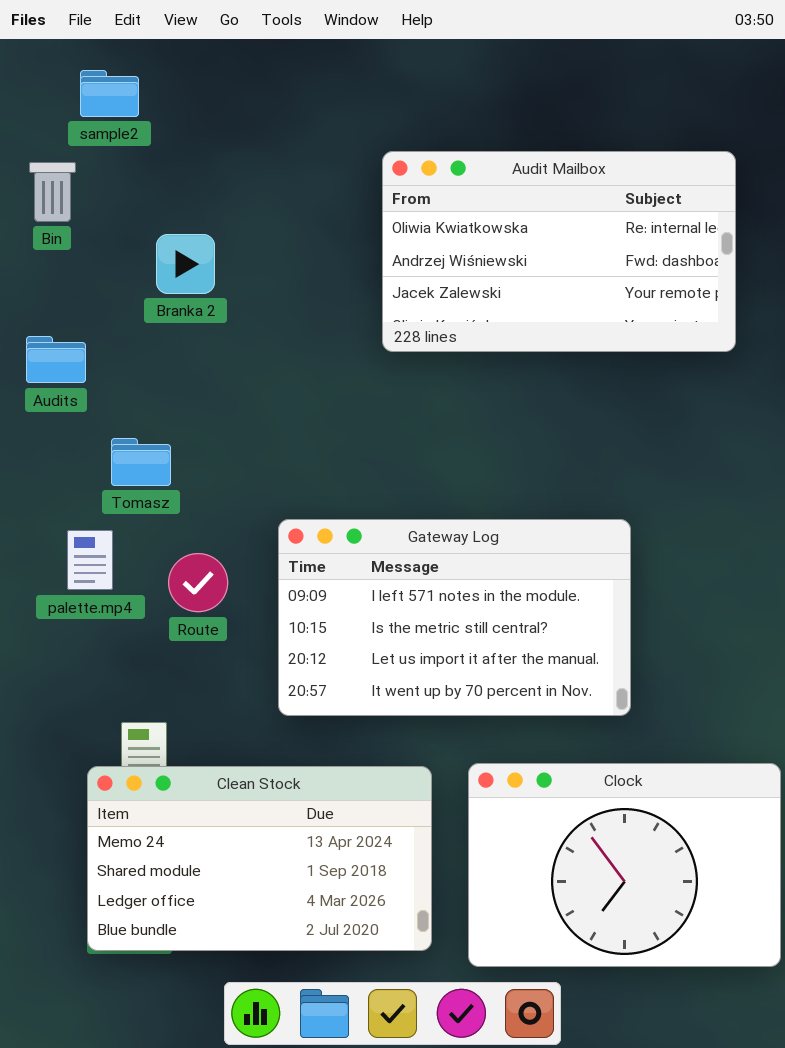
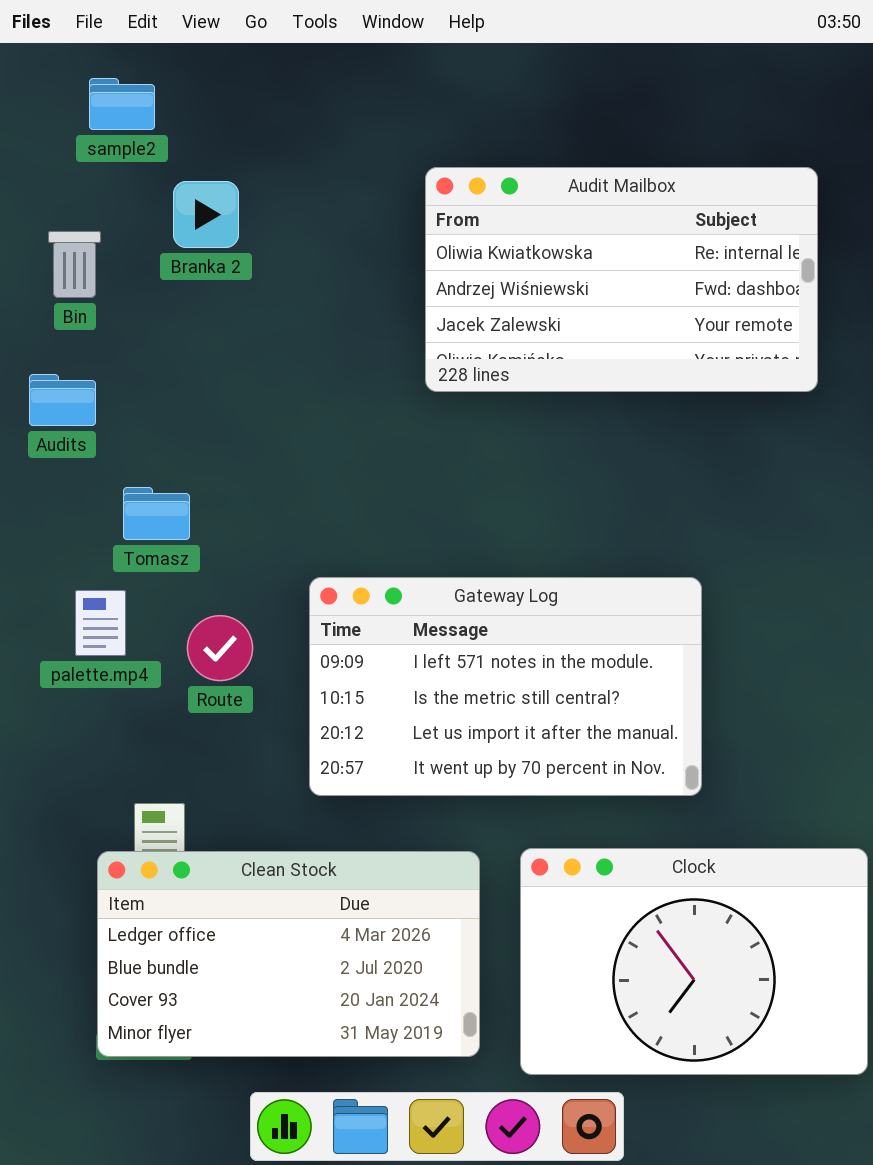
Bin: [29,162,76,222] -> [48,231,101,298], moved
Branka 2: [156,234,215,294] -> [173,181,239,248], moved
Clean Stock: [87,766,432,951] -> [97,851,480,1057], scrolled down 2 rows

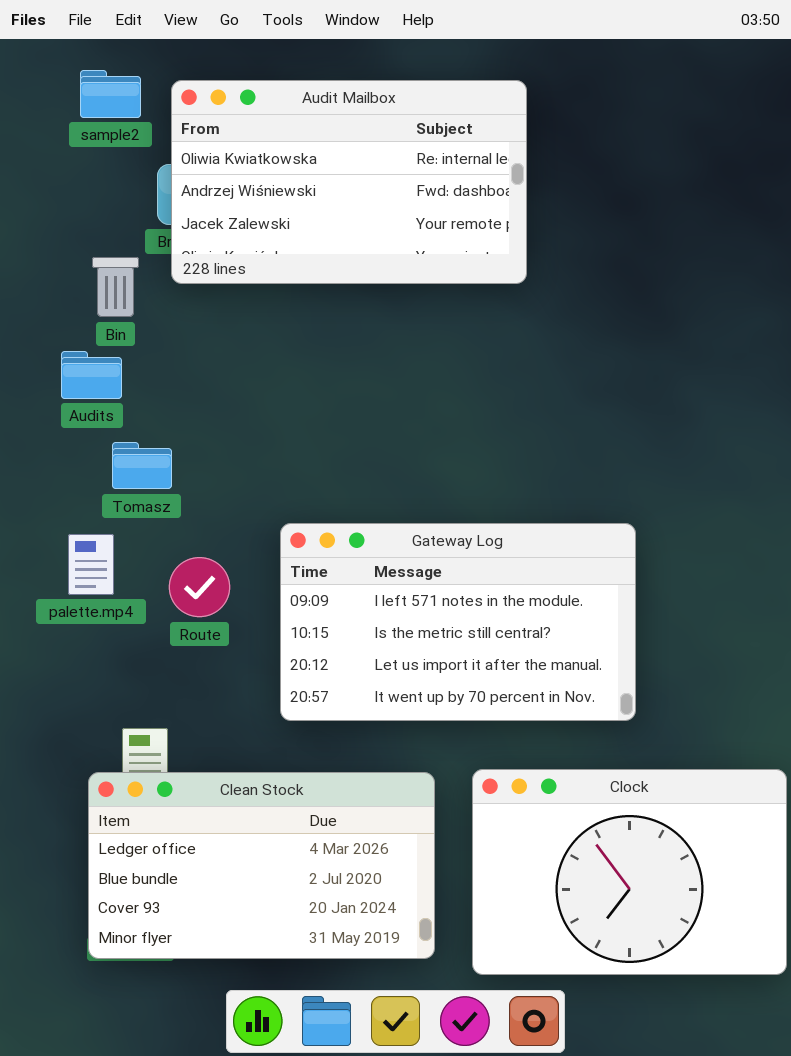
Audit Mailbox: [425,167,818,392] -> [171,80,527,284], moved
Bin: [48,231,101,298] -> [92,257,139,317], moved
Audits: [29,374,96,426] -> [61,351,122,399], moved

